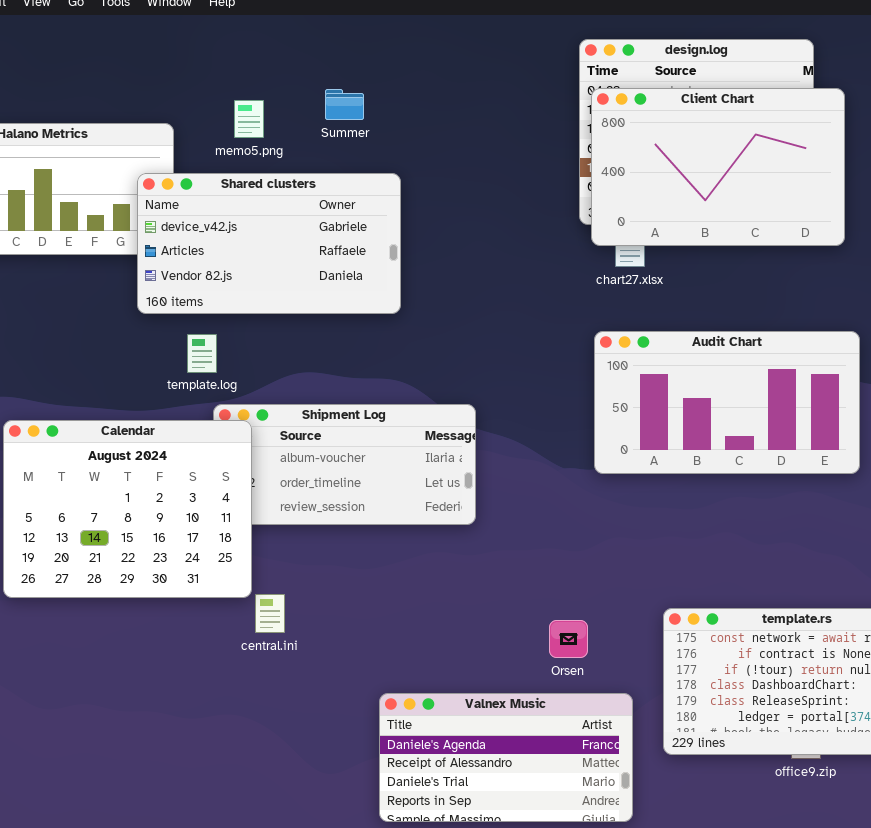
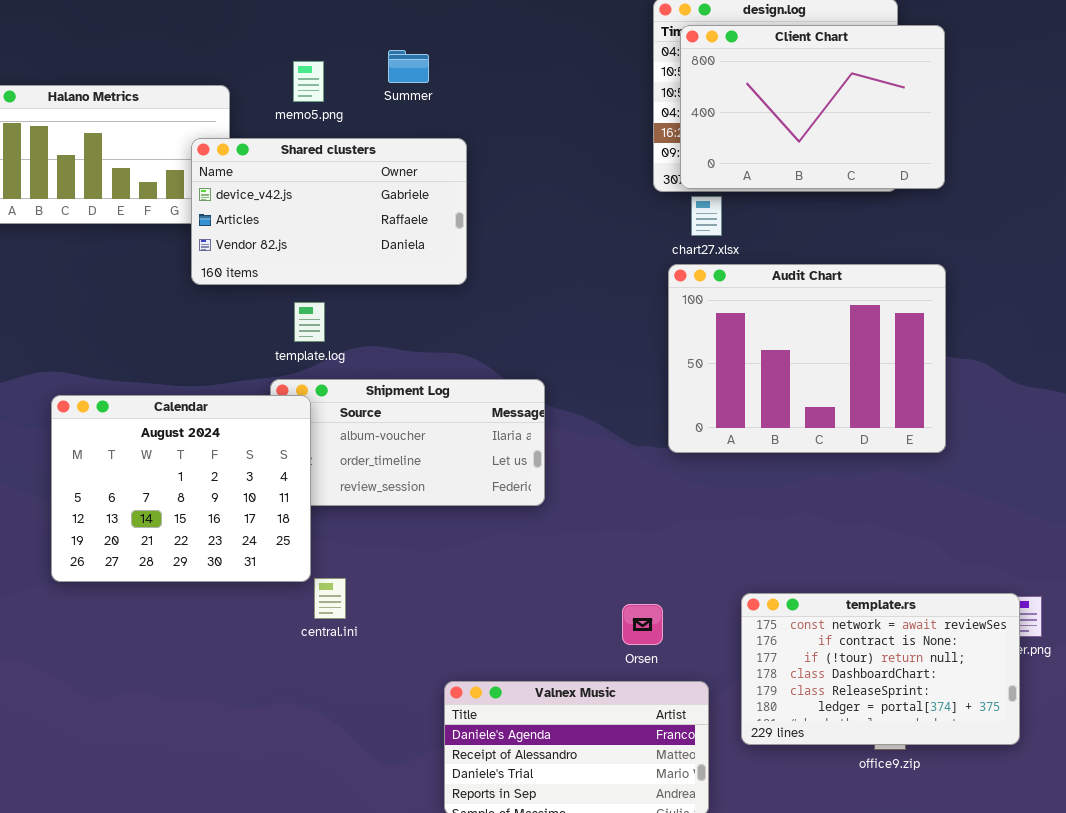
Client Chart: [591,88,845,246] -> [680,25,945,189], moved
Audit Chart: [594,331,860,474] -> [668,264,946,453], resized
template.log: [187,334,217,373] -> [294,302,325,342], moved

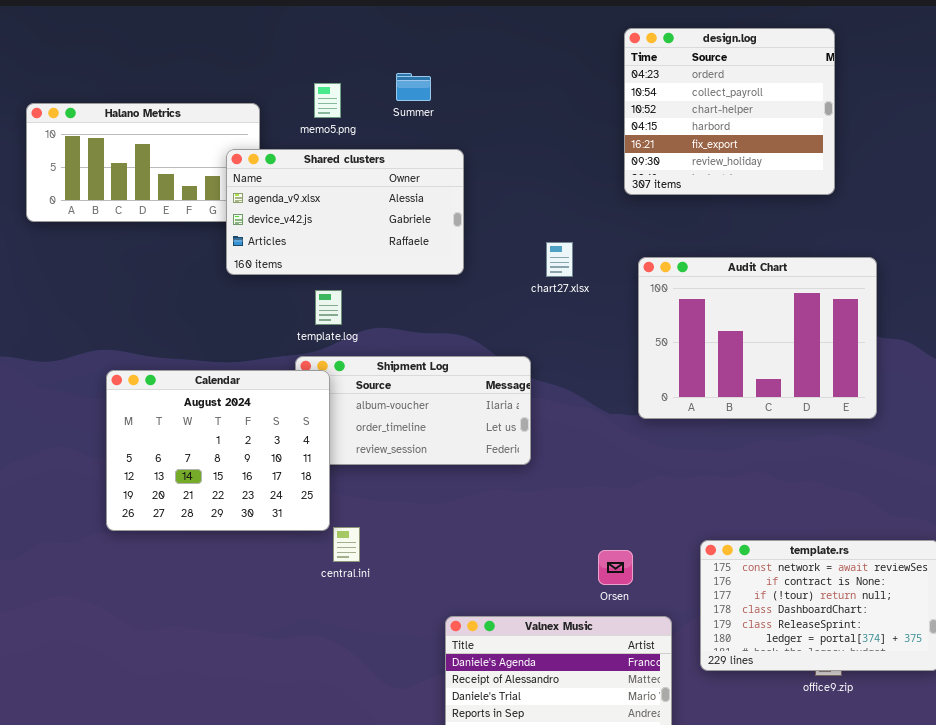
Client Chart: [680,25,945,189] -> none, closed
Shared clusters: [191,138,467,285] -> [226,149,464,275], scrolled up 1 row
chart27.xlsx: [691,196,722,236] -> [546,242,573,277], moved

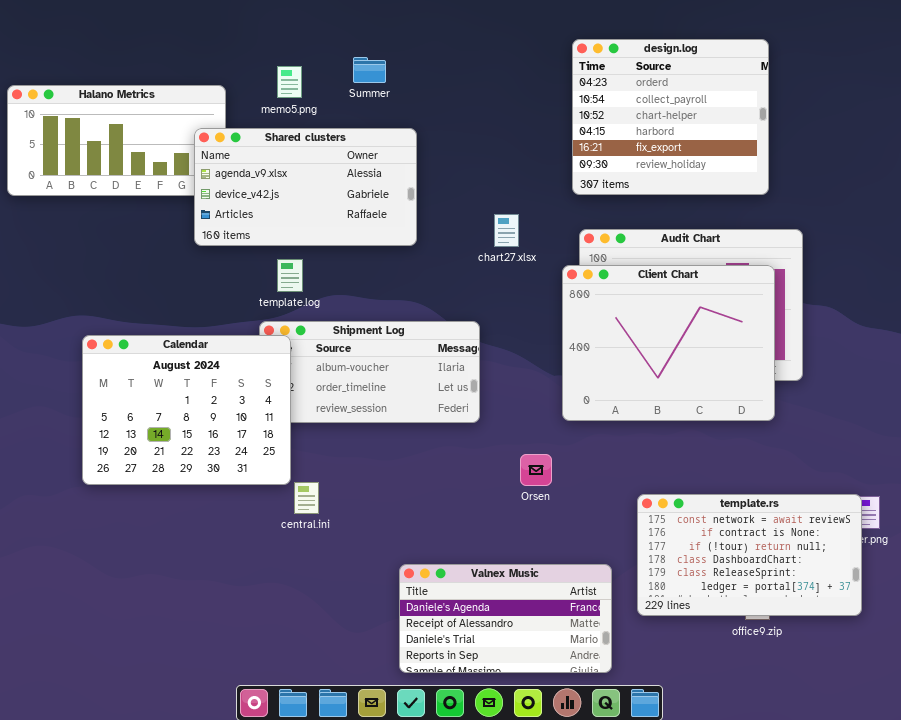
design.log: [624,28,835,195] -> [572,39,769,195], moved
Client Chart: none -> [562,265,775,421], opened
Orsen: [598,550,633,585] -> [520,454,552,486], moved

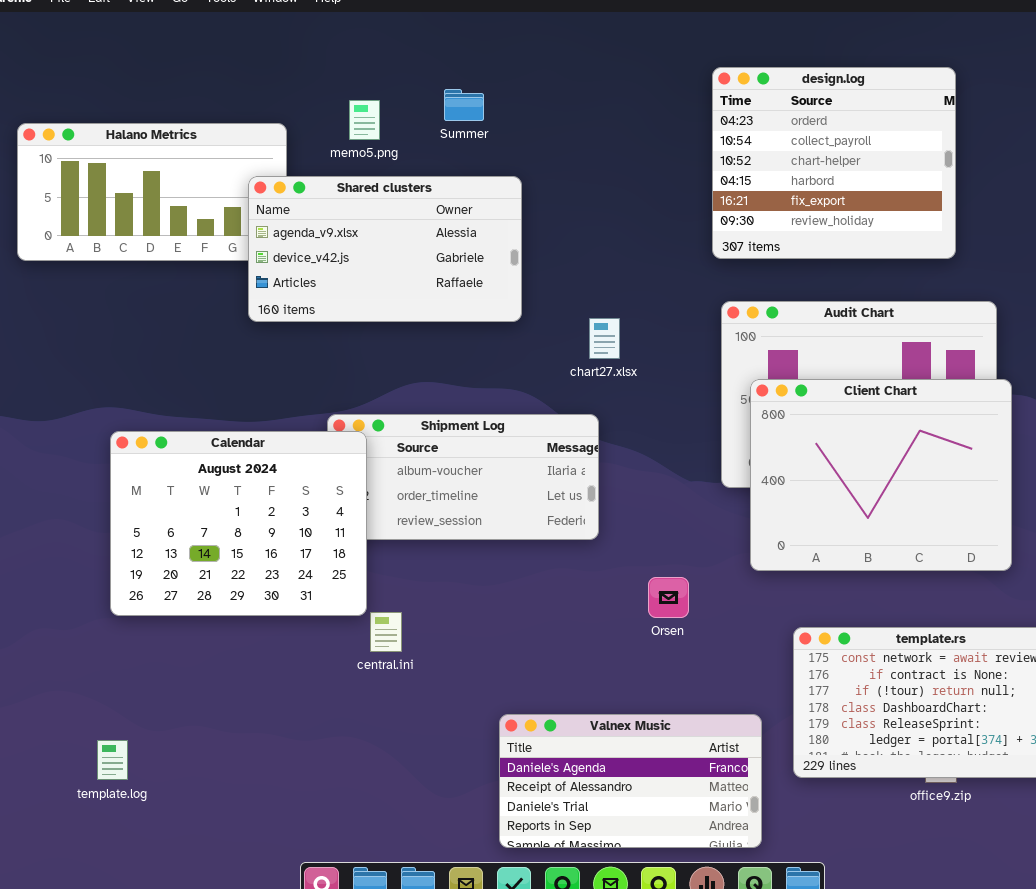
chart27.xlsx: [494,214,519,247] -> [589,318,620,359], moved
template.log: [277,259,303,292] -> [97,740,128,780], moved
Client Chart: [562,265,775,421] -> [750,379,1012,571], moved

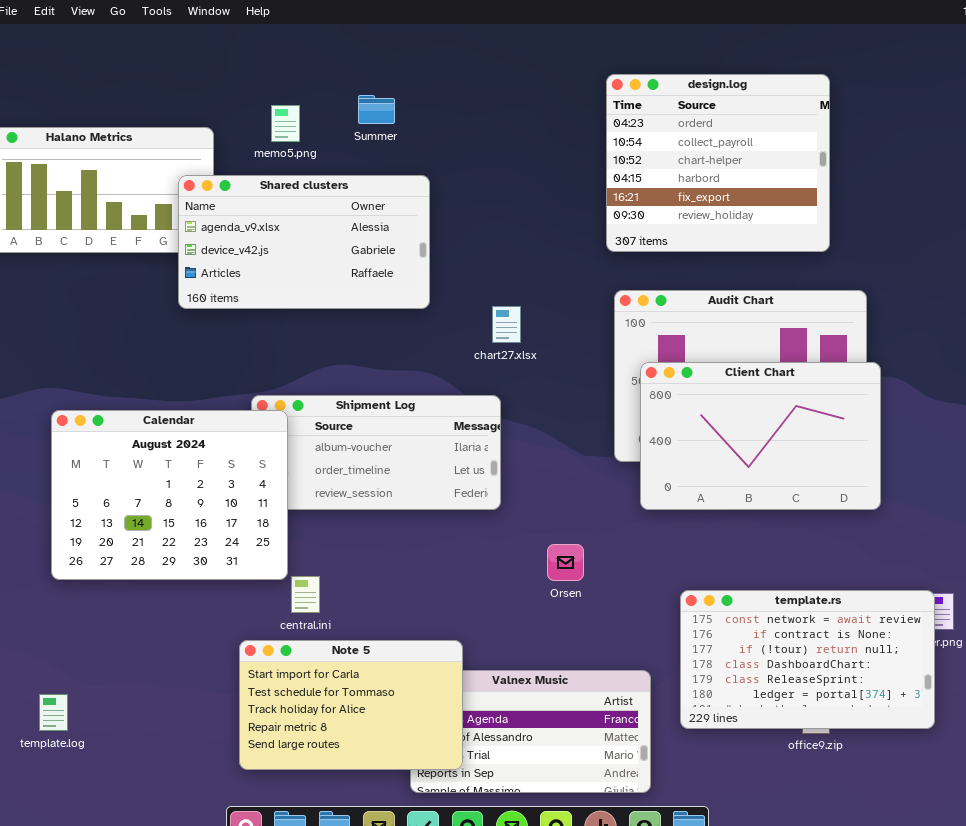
Client Chart: [750,379,1012,571] -> [640,362,881,510], resized
Note 5: none -> [239,640,463,770], opened

